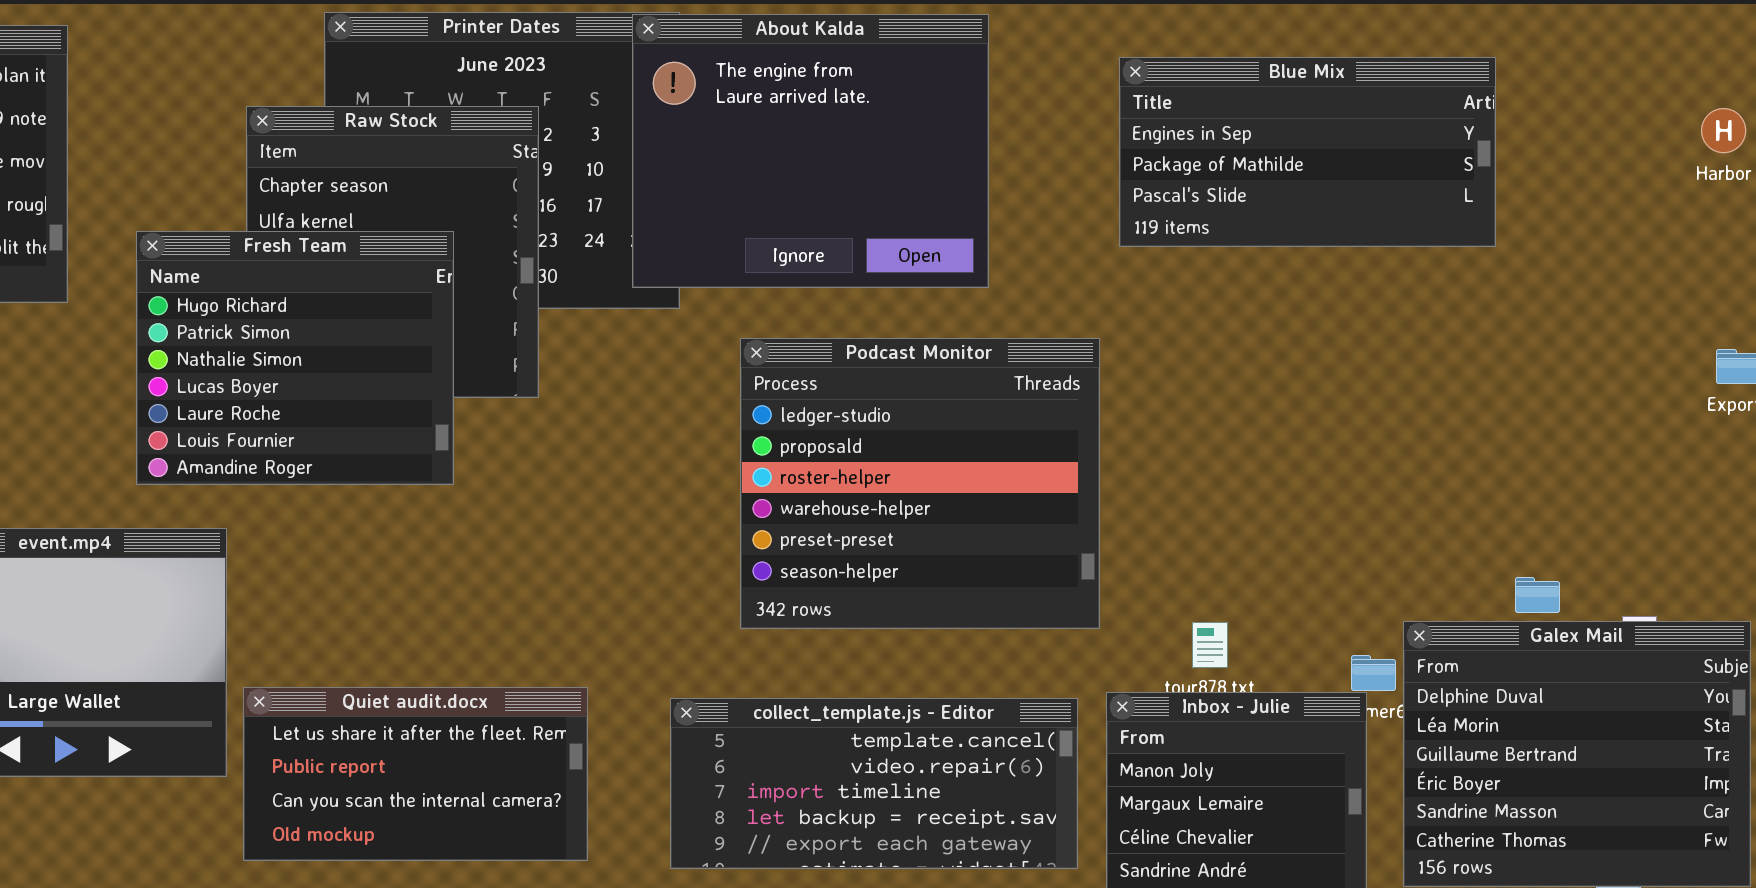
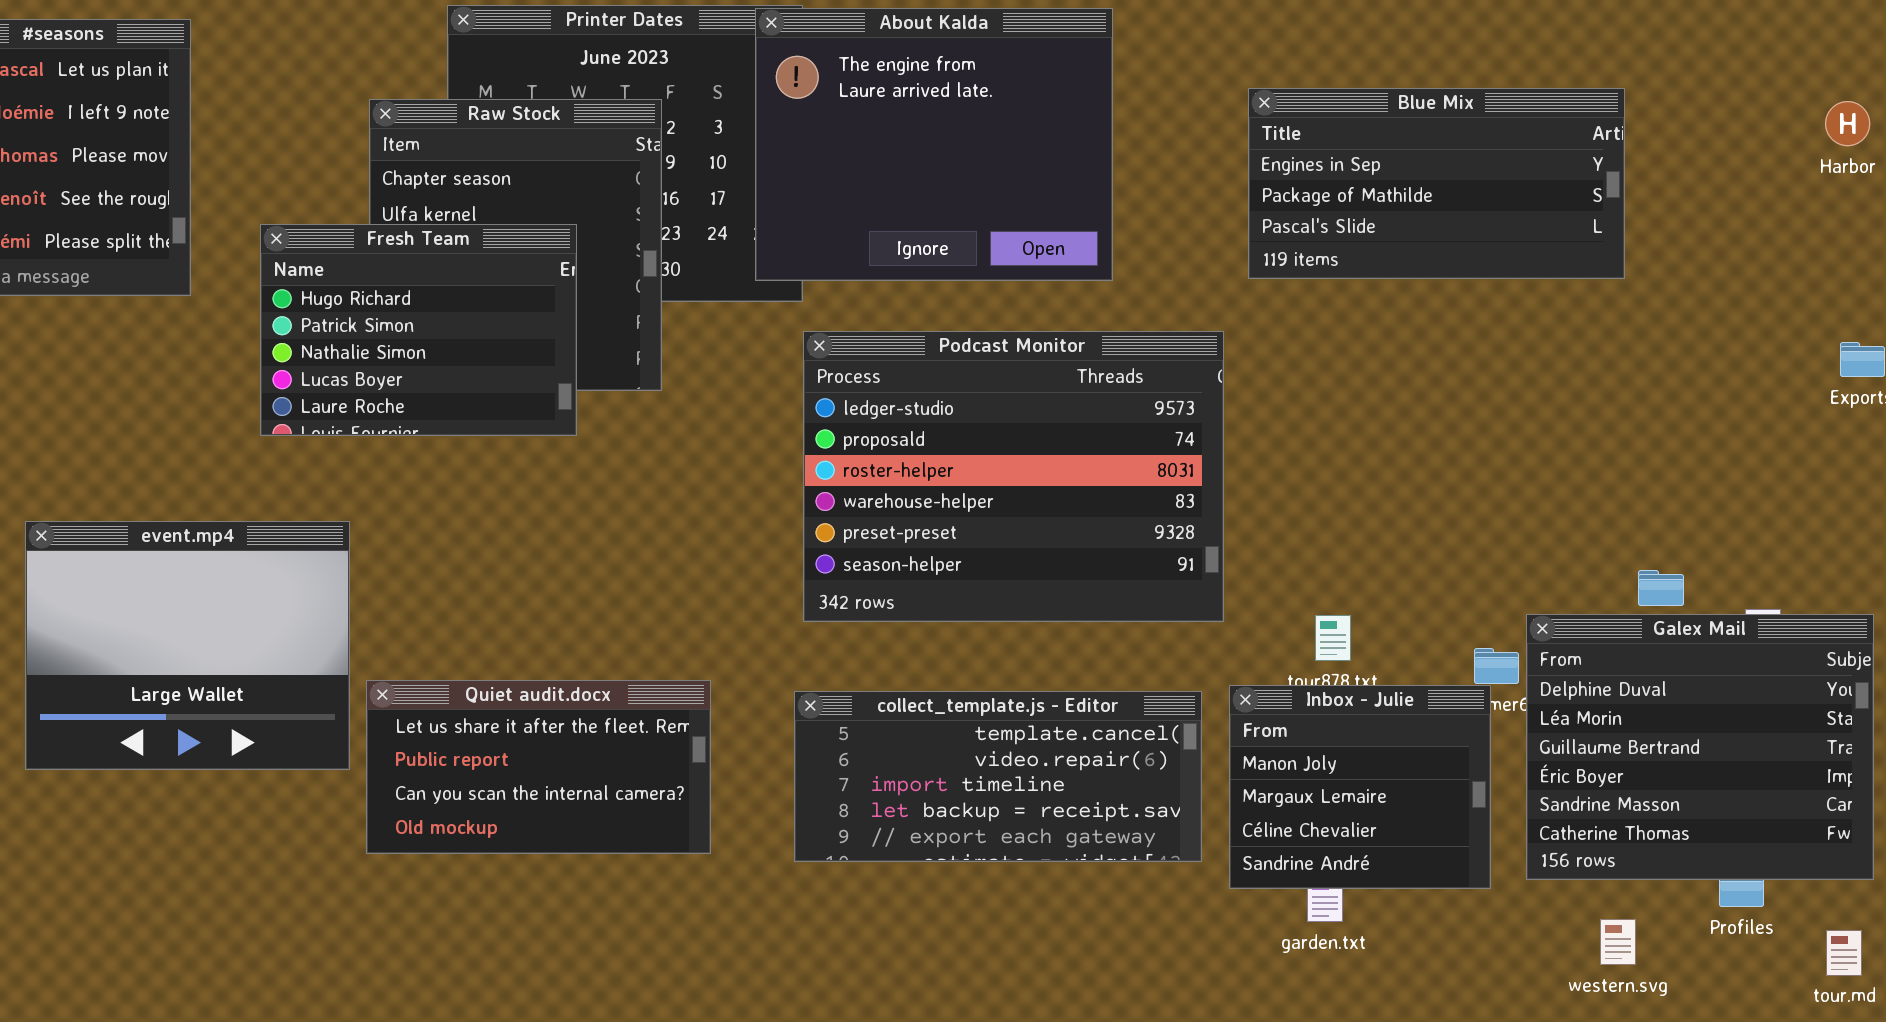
Blue Mix: [1119,57,1496,247] -> [1248,88,1625,279], moved
Fresh Team: [136,231,454,485] -> [260,224,577,436], resized
Podcast Monitor: [740,338,1100,629] -> [803,331,1224,622], resized

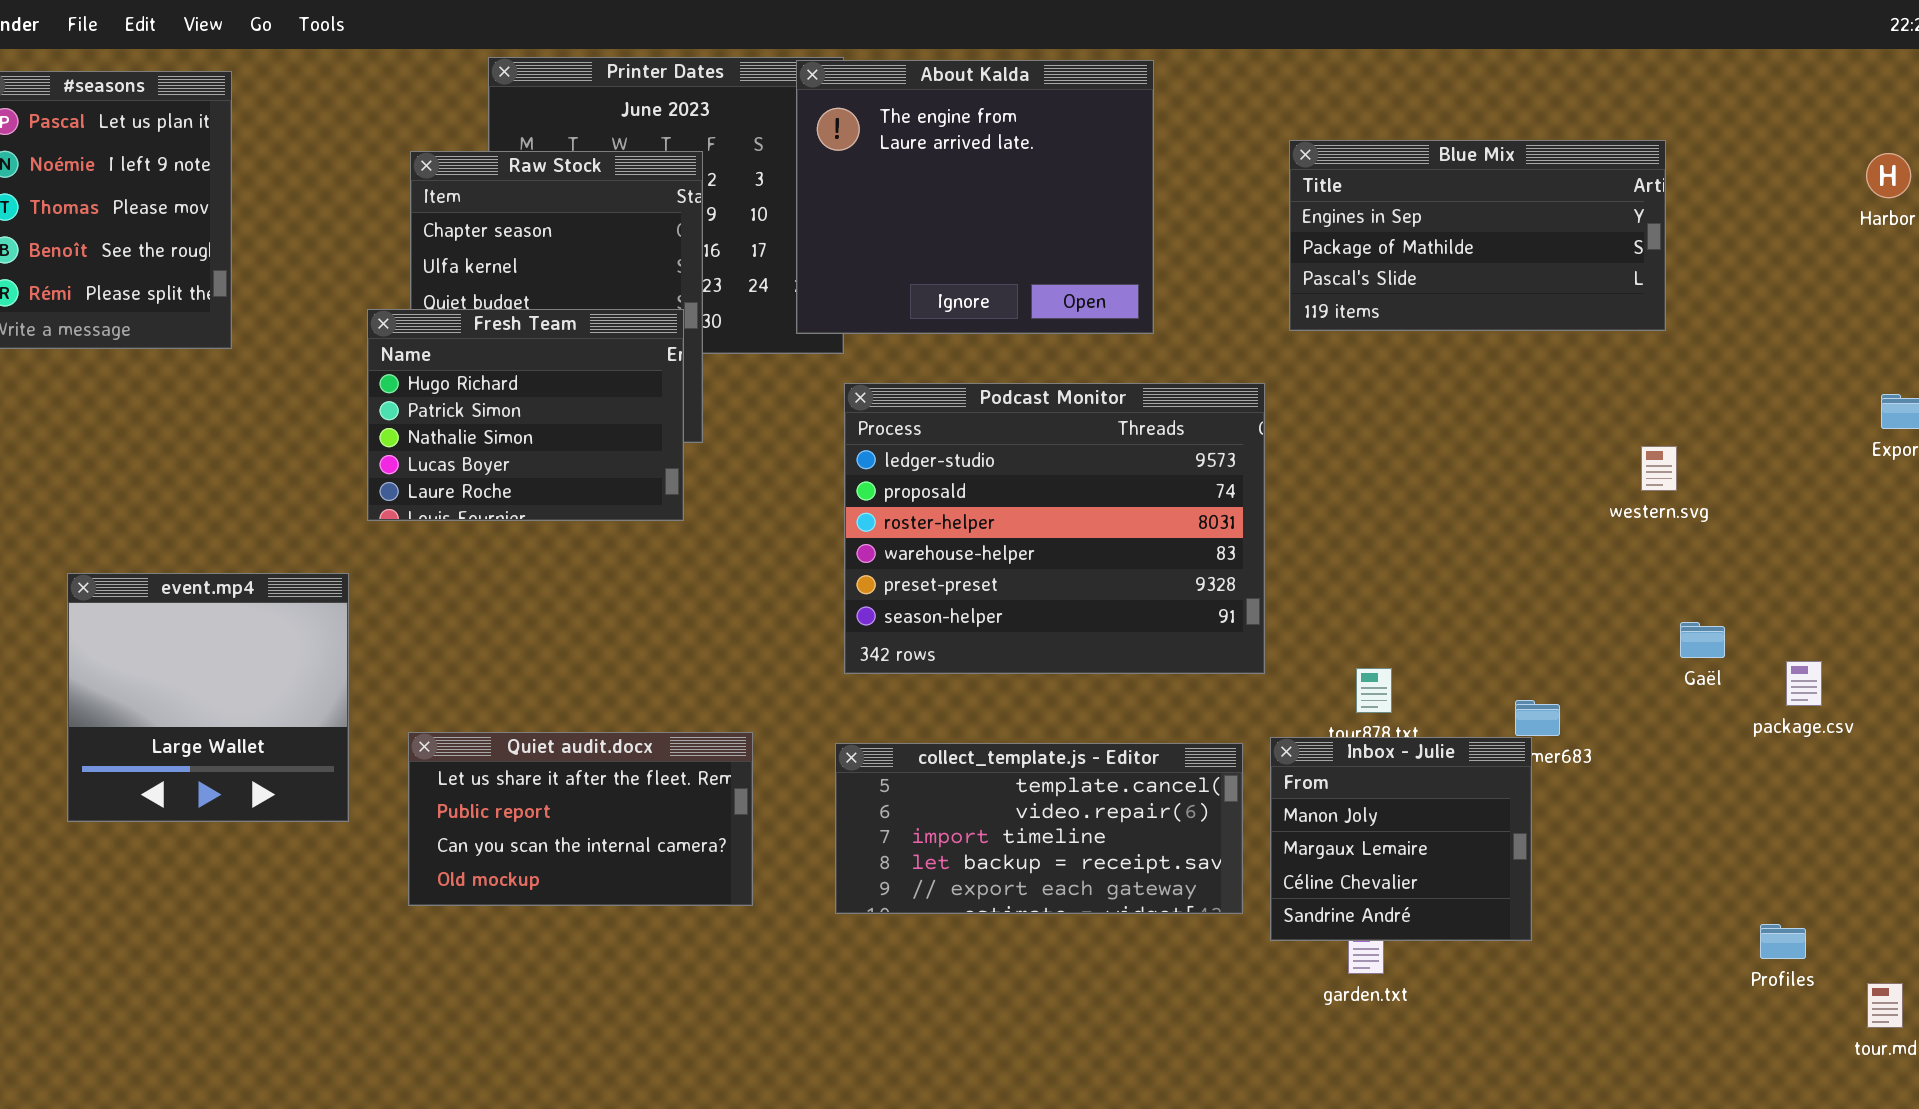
Fresh Team: [260,224,577,436] -> [367,309,684,521], moved
event.mp4: [25,521,350,770] -> [67,573,349,822], resized
Galex Mail: [1526,614,1874,880] -> none, closed
western.svg: [1600,919,1636,965] -> [1641,446,1677,491], moved

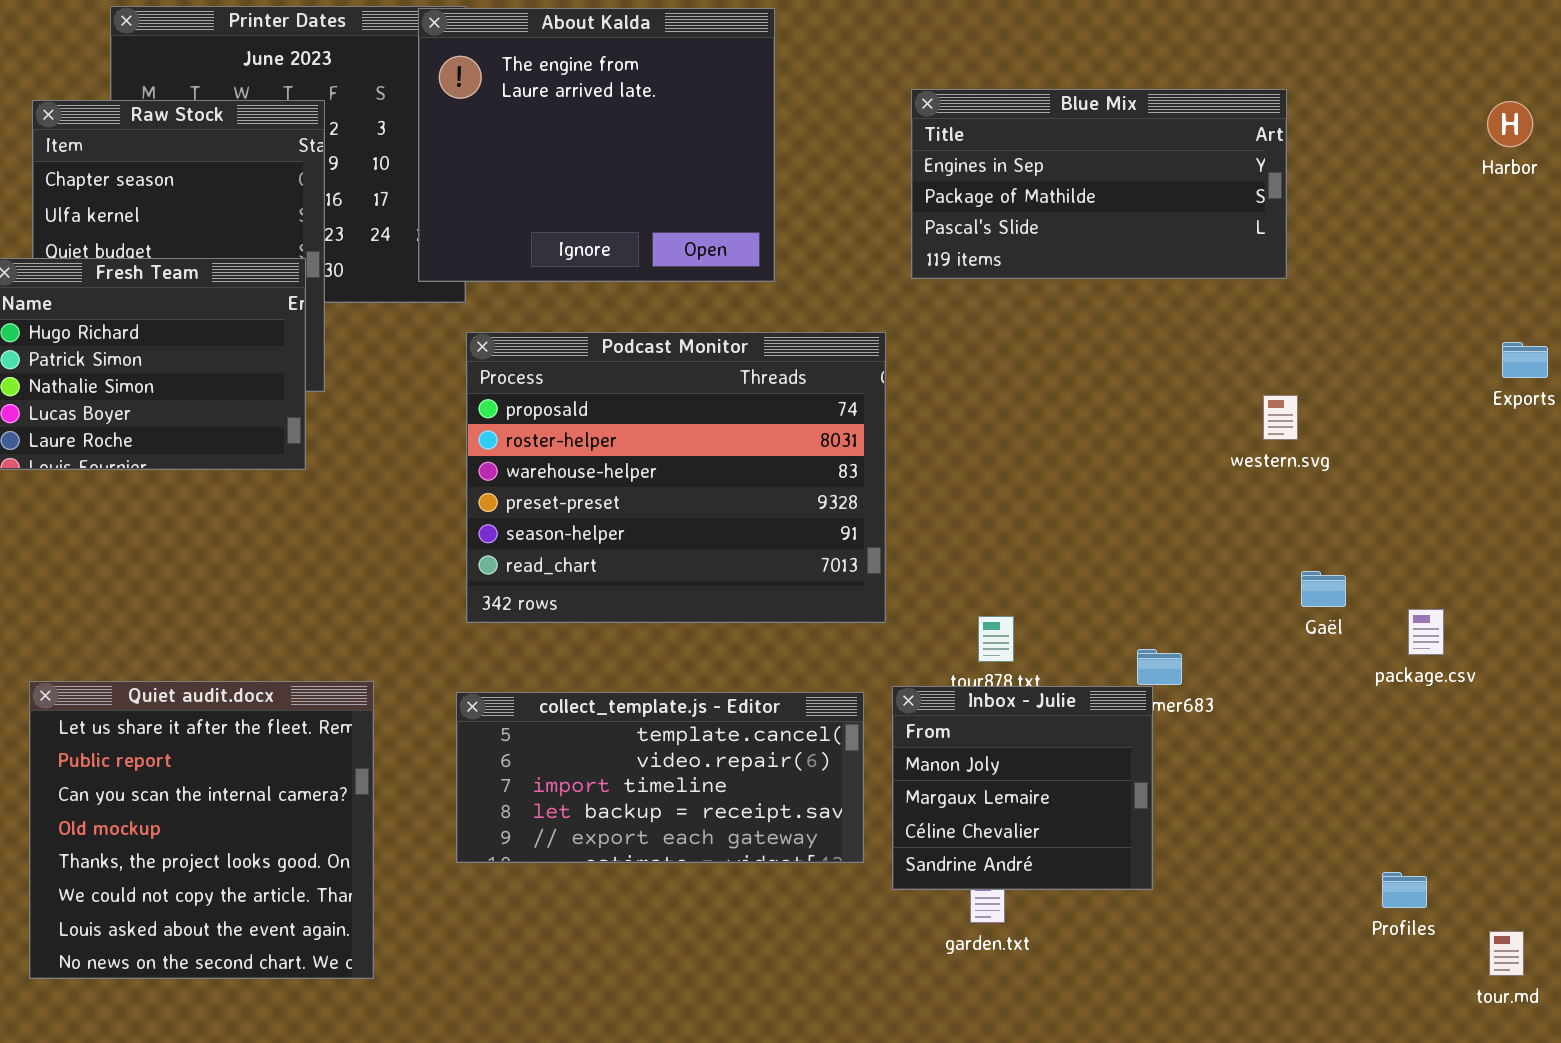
Podcast Monitor: [844,383,1265,674] -> [466,332,886,623], scrolled down 1 row
Quiet audit.docx: [408,732,753,906] -> [29,681,374,979], resized

